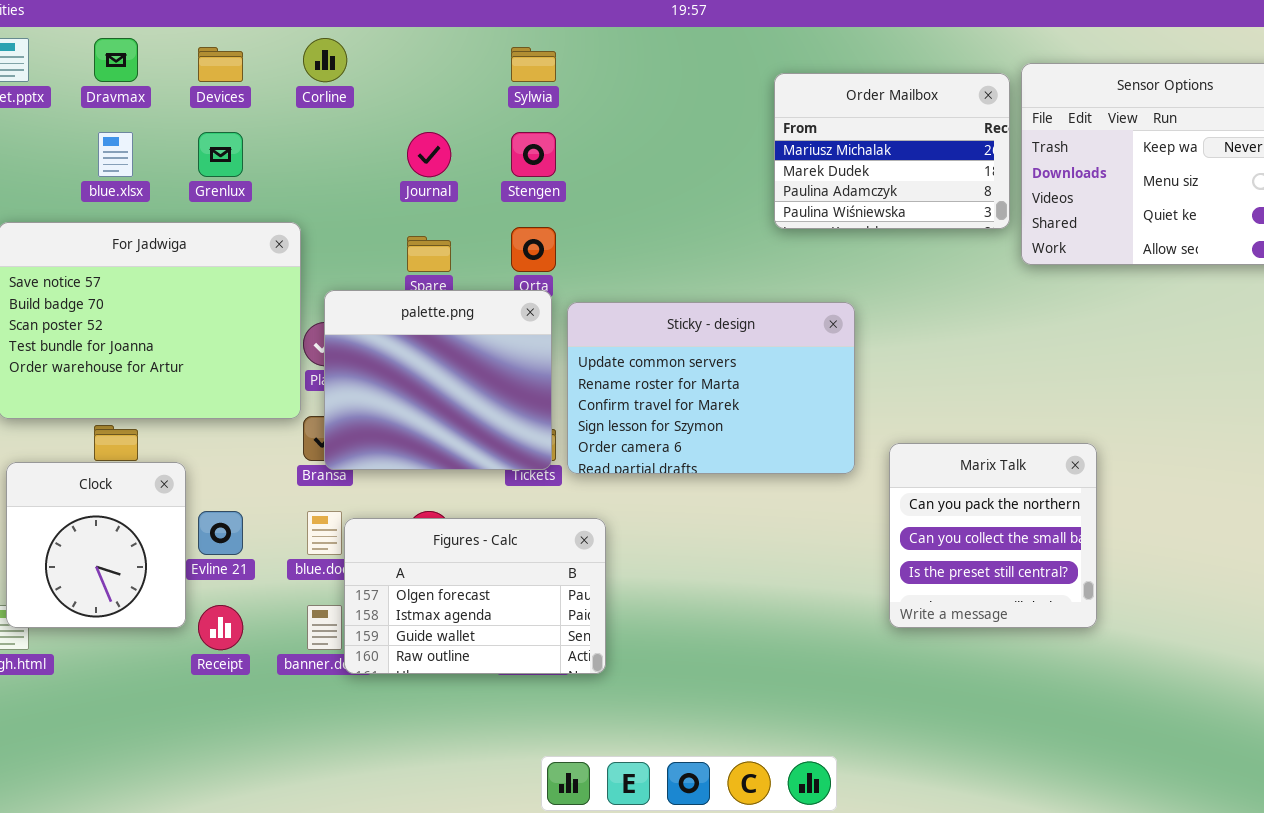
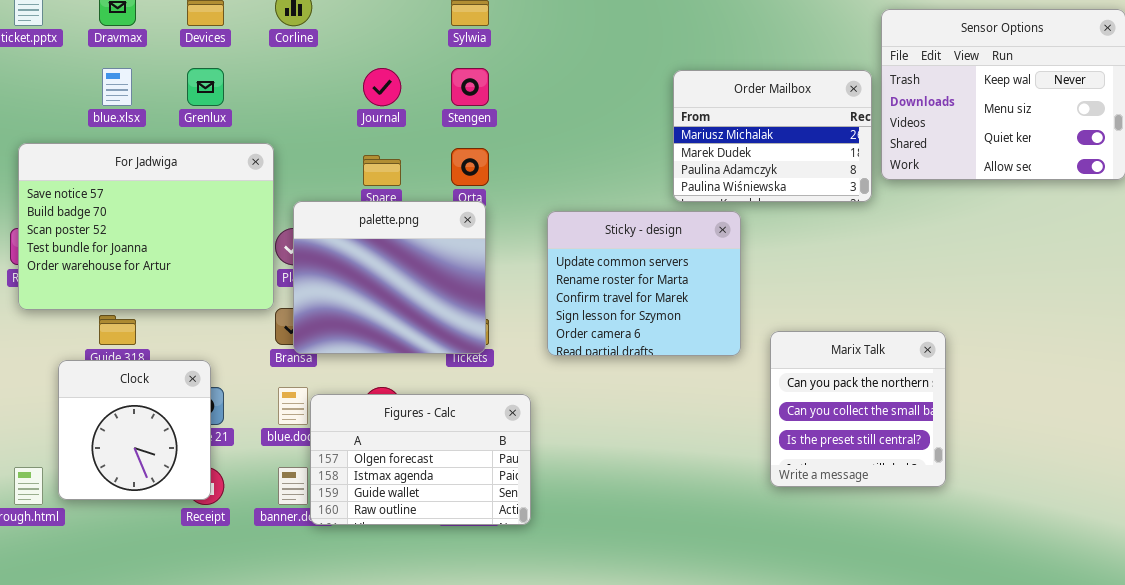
Order Mailbox: [774,73,1010,229] -> [673,70,872,202], moved
Sticky - design: [567,302,855,474] -> [547,211,741,356], resized
Clock: [6,462,186,628] -> [58,360,211,500], moved

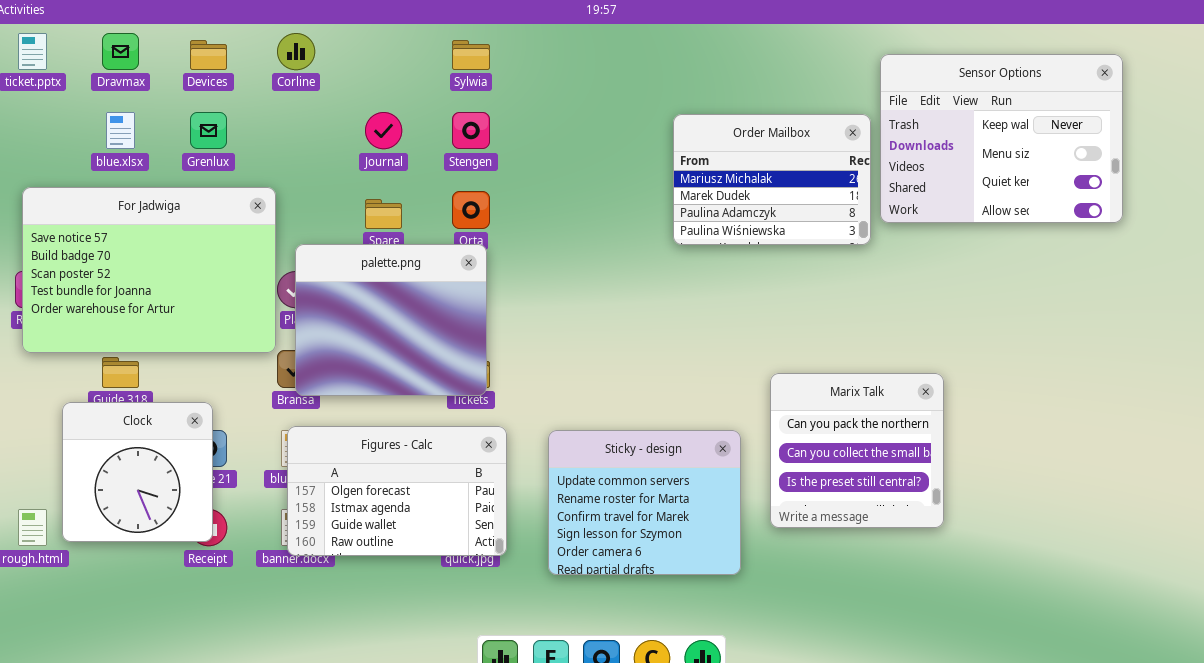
Sticky - design: [547,211,741,356] -> [548,430,741,575], moved
Figures - Calc: [310,394,531,525] -> [287,426,507,556], moved

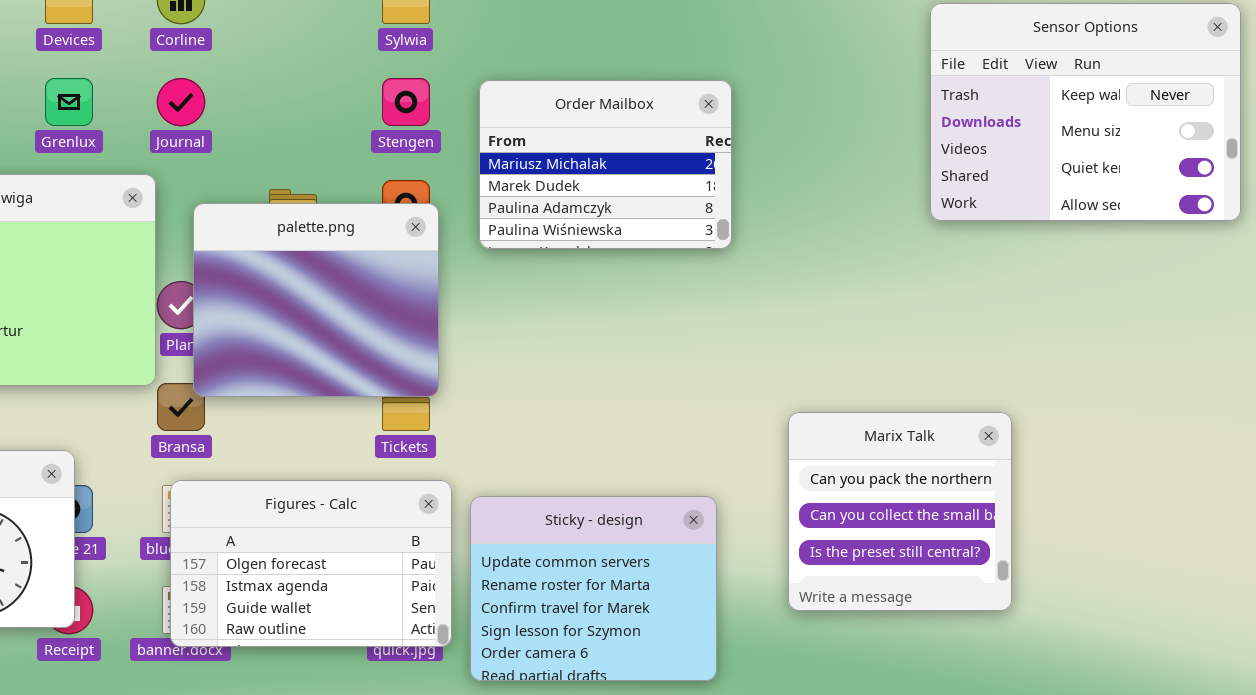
Journal: [365,112,402,149] -> [157,78,205,126], moved
Order Mailbox: [673,114,871,245] -> [479,80,732,249], moved
palette.png: [295,244,487,396] -> [193,203,439,397], moved
Sticky - design: [548,430,741,575] -> [470,496,717,681], moved

